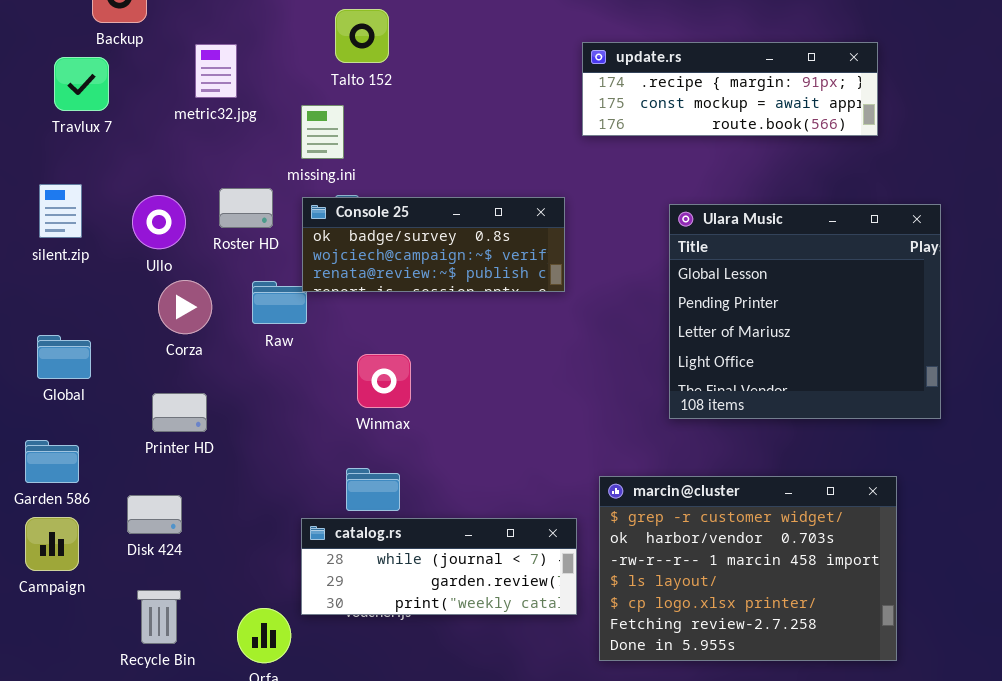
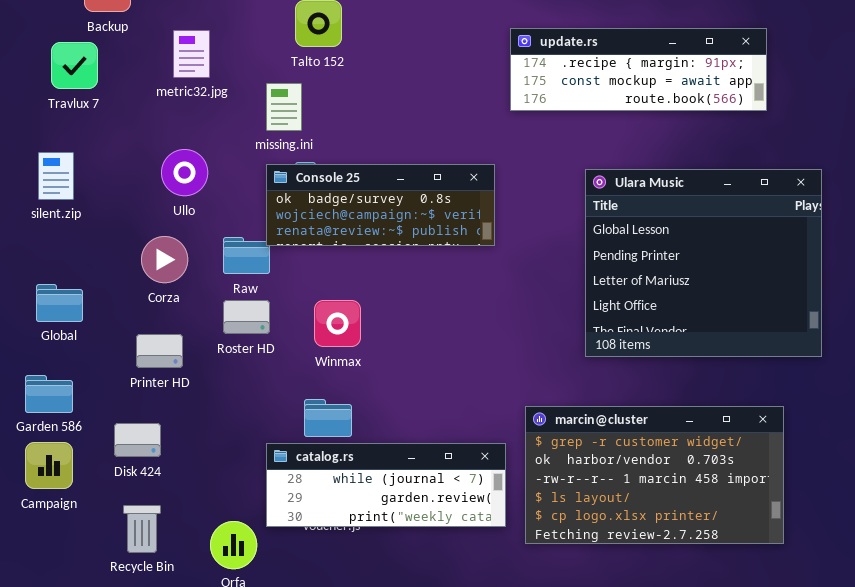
Roster HD: [219,188,273,228] -> [223,300,270,334], moved
Ullo: [132,195,186,249] -> [161,149,208,196], moved
marcin@cluster: [599,476,897,661] -> [525,406,784,544], resized

